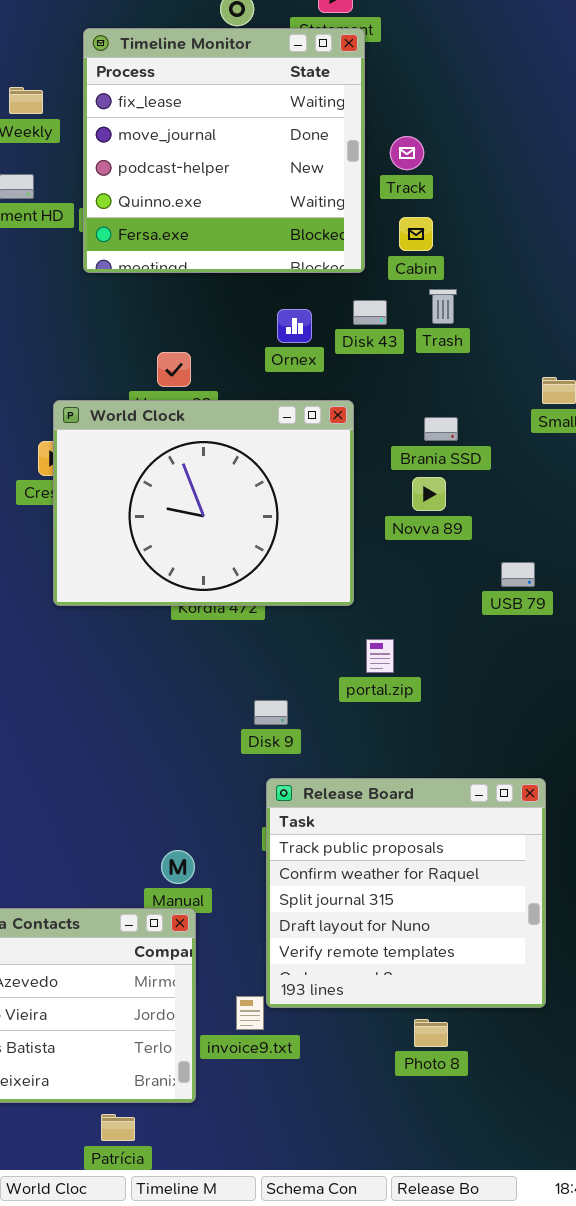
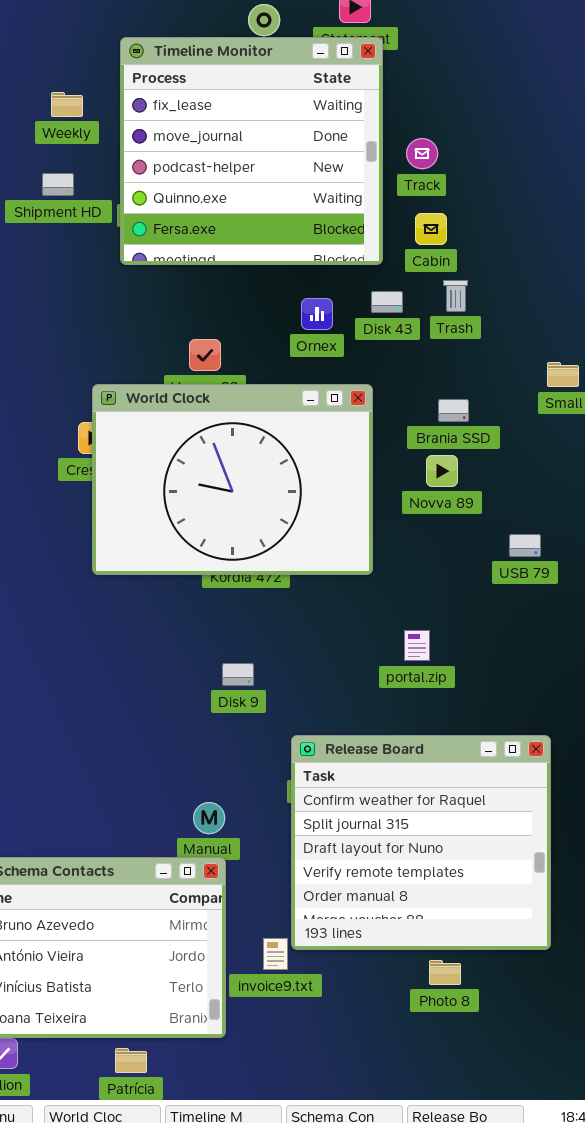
portal.zip: [366,639,394,673] -> [404,630,430,661], moved
Disk 9: [254,700,288,725] -> [222,663,254,686], moved
Release Board: [266,778,546,1008] -> [291,735,551,950], scrolled down 1 row
Patrícia: [101,1114,135,1141] -> [115,1048,147,1073], moved

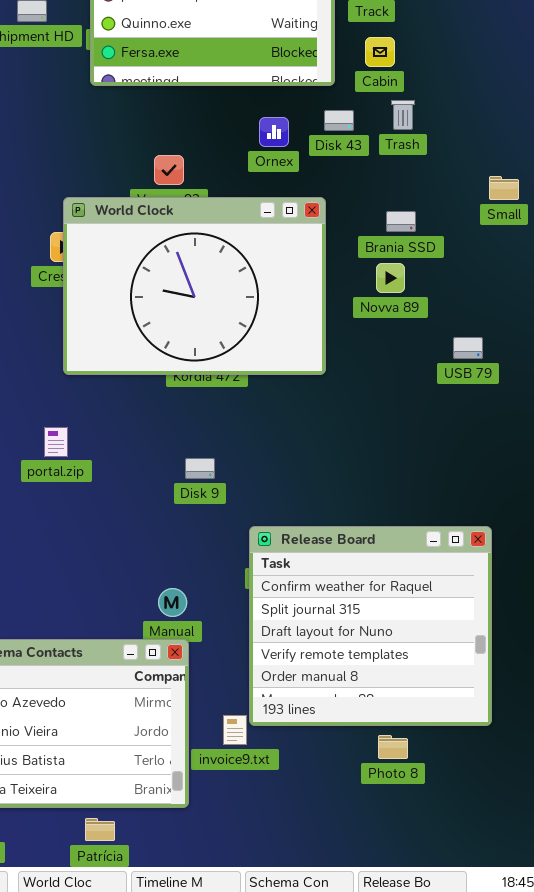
portal.zip: [404,630,430,661] -> [44,427,68,457], moved

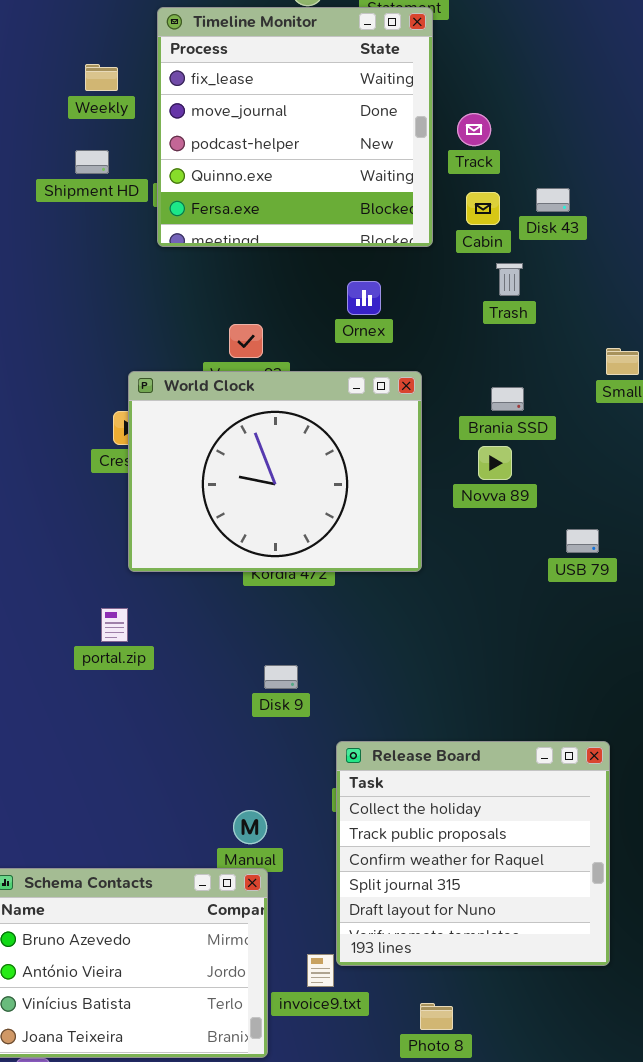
Disk 43: [324,110,354,131] -> [536,188,570,212], moved
portal.zip: [44,427,68,457] -> [101,608,128,642], moved
Release Board: [249,526,492,726] -> [336,741,610,966], scrolled up 2 rows
Photo 8: [378,735,408,759] -> [420,1003,453,1030], moved

